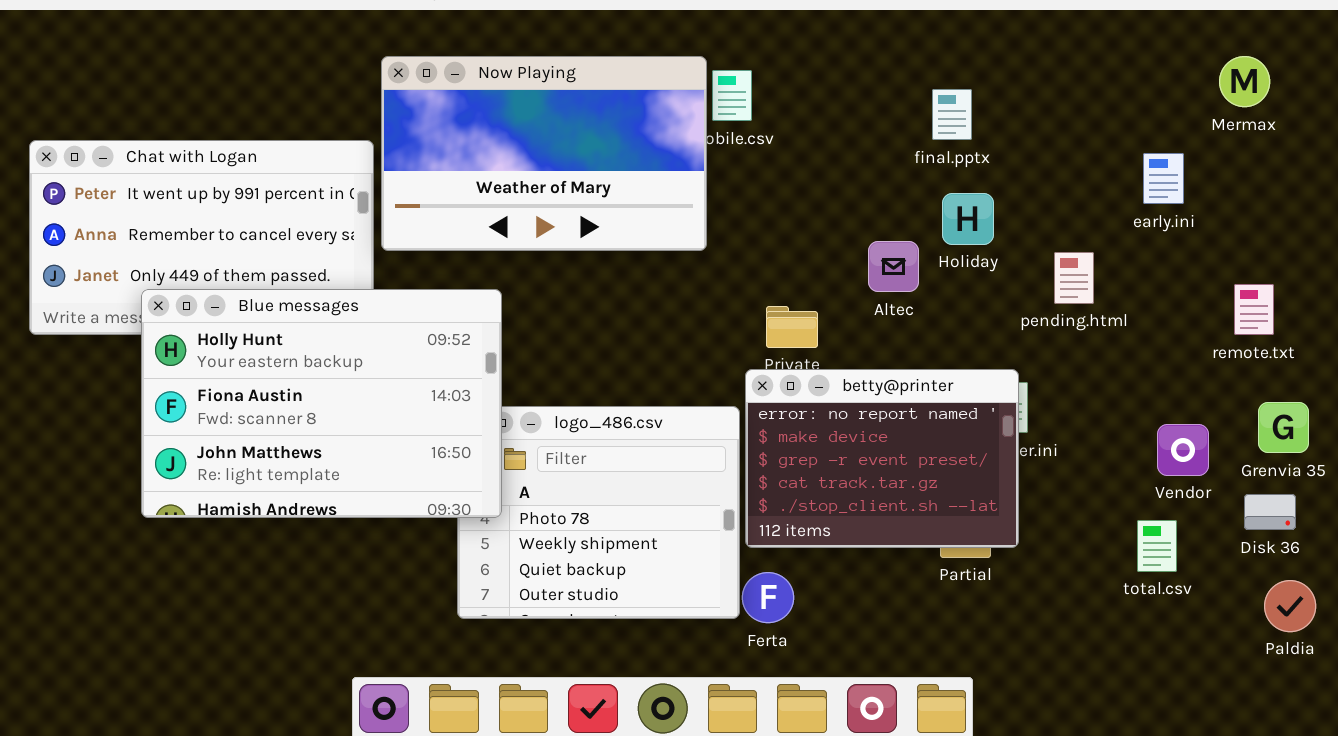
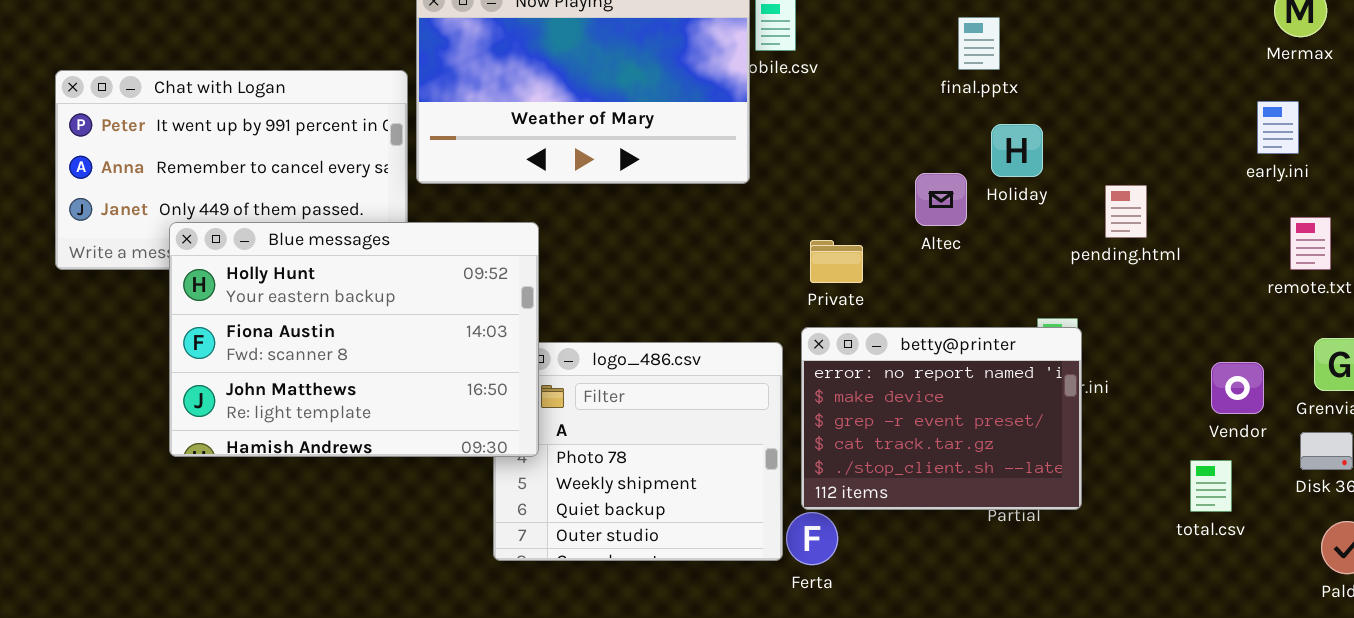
final.pptx: [932,89,972,140] -> [958,17,1000,70], moved
early.ini: [1143,153,1184,204] -> [1257,101,1299,154], moved
betty@printer: [745,369,1019,548] -> [801,327,1082,510], moved

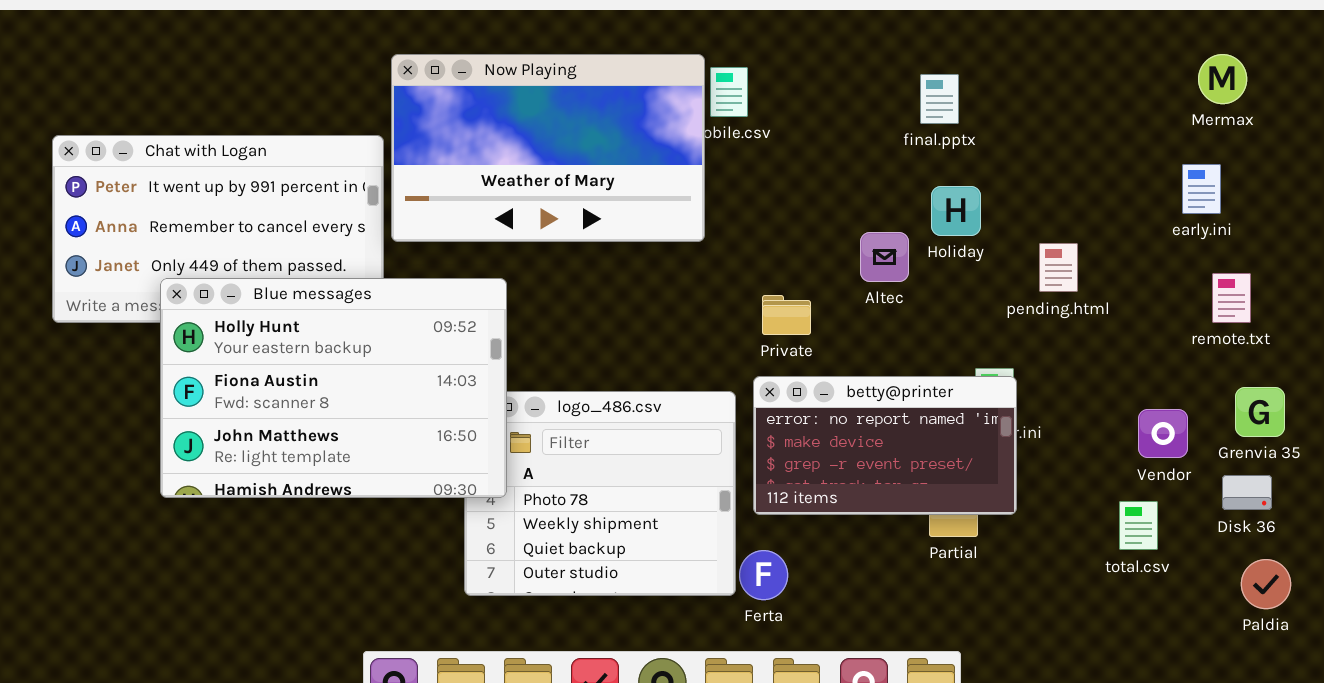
final.pptx: [958,17,1000,70] -> [920,74,959,124], moved
betty@printer: [801,327,1082,510] -> [753,376,1017,515], resized

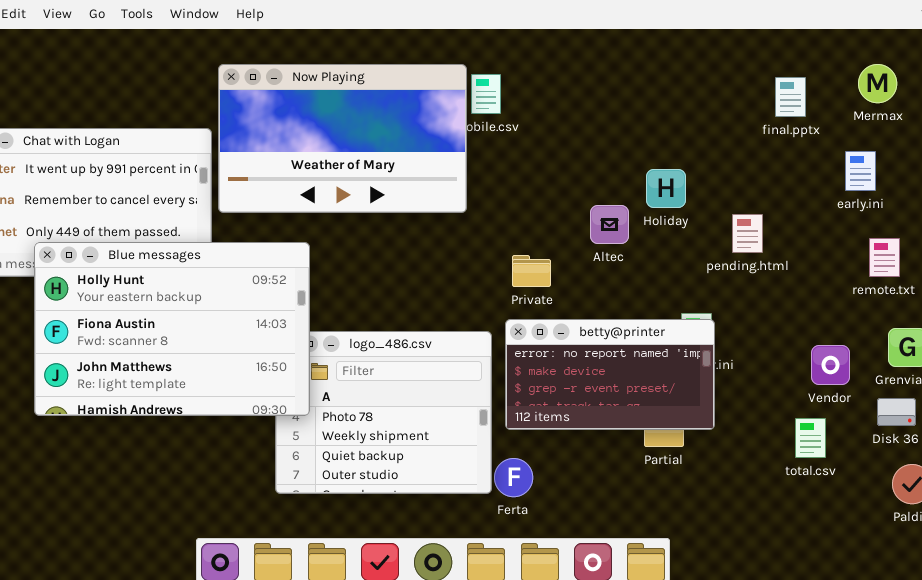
final.pptx: [920,74,959,124] -> [775,77,806,117], moved

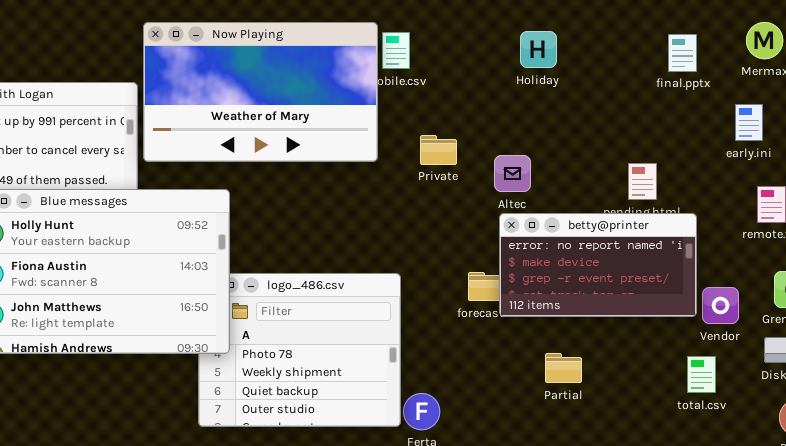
Holiday: [646,169,686,208] -> [520,31,557,68], moved
Private: [512,255,551,287] -> [420,135,457,165], moved
betty@printer: [505,319,715,430] -> [499,213,697,317], moved

